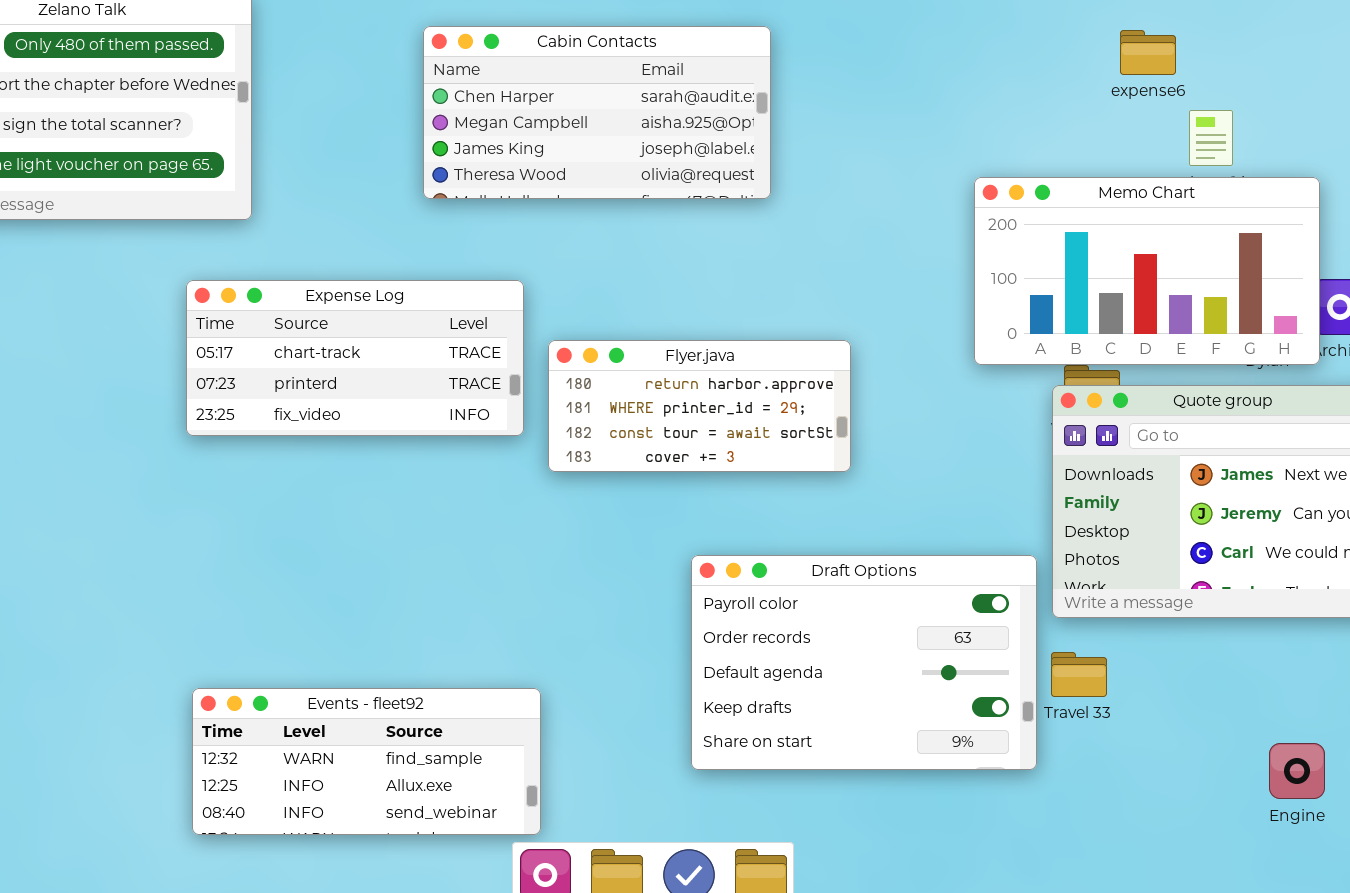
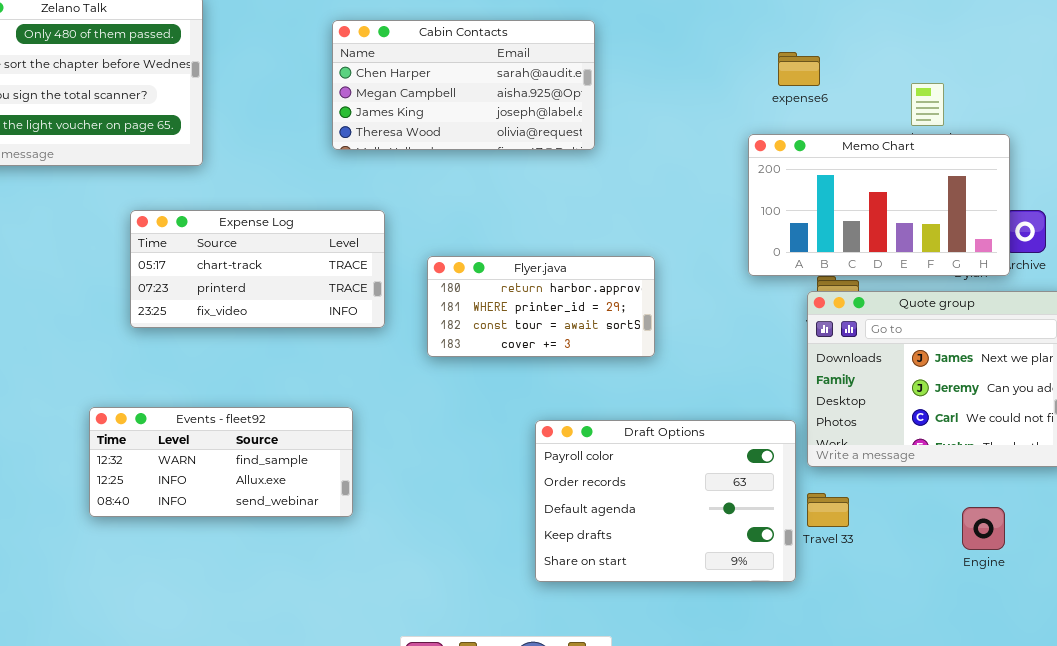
expense6: [1120,30,1176,75] -> [778,52,820,86], moved
Expense Log: [186,280,524,436] -> [130,210,385,328], moved
Events - fleet92: [192,688,541,835] -> [89,407,353,517], moved
Engine: [1269,743,1325,799] -> [962,507,1005,550], moved

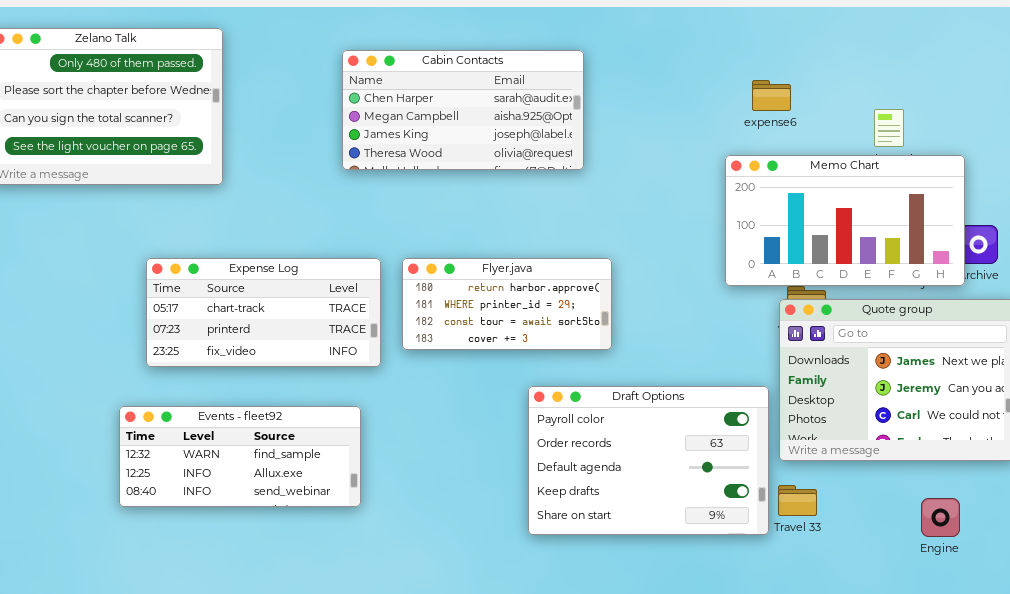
Expense Log: [130,210,385,328] -> [146,258,381,367], moved
Flyer.java: [427,256,655,357] -> [402,258,612,350], moved
Draft Options: [535,420,796,582] -> [528,386,769,535], moved

